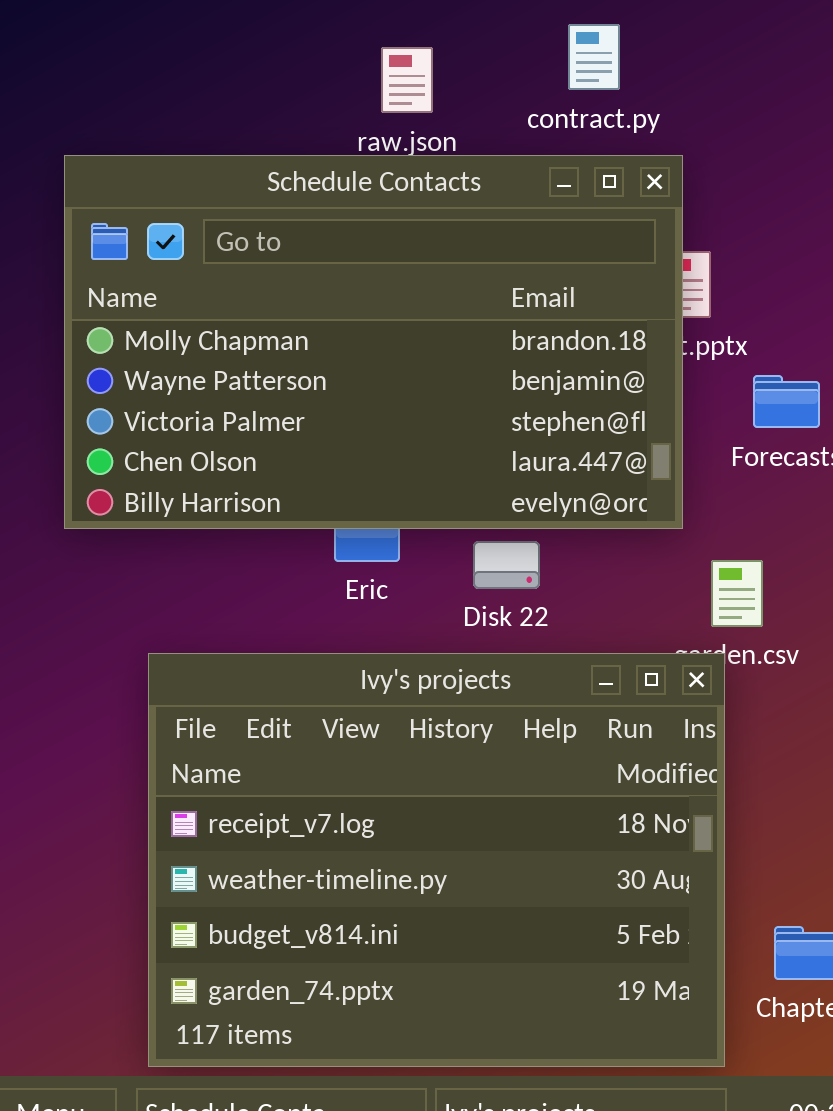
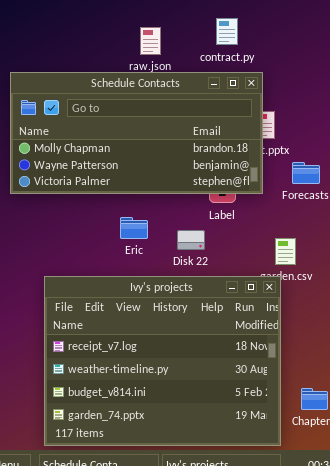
Schedule Contacts: [64,155,683,529] -> [10,72,263,194], resized

